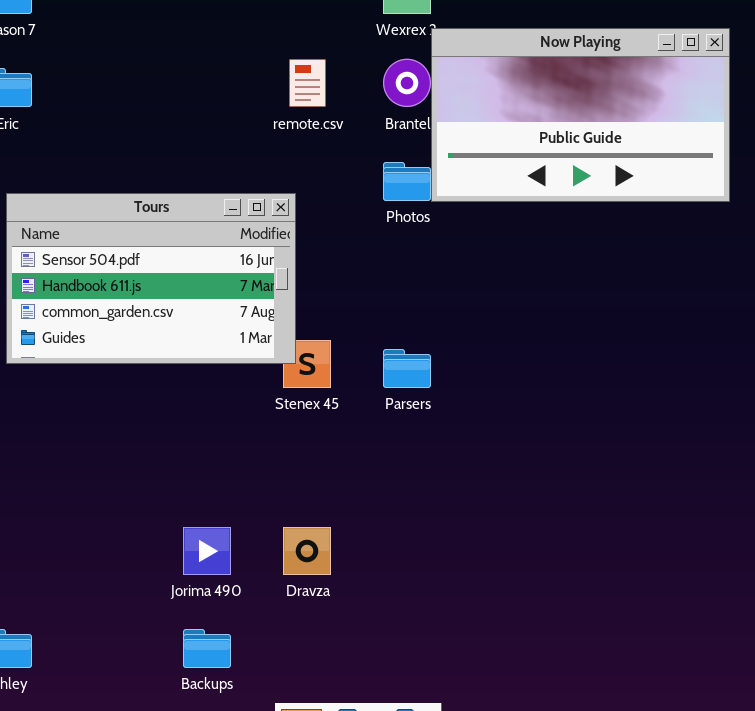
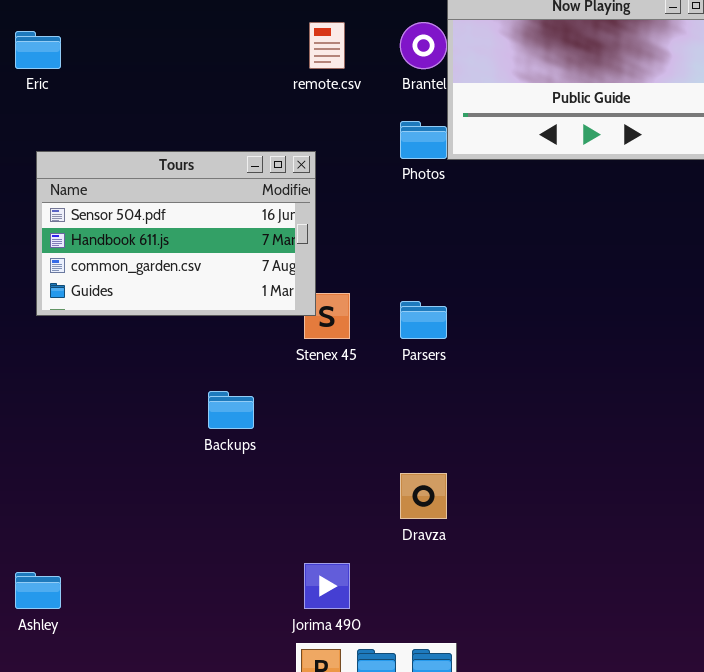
Jorima 490: [183,527,231,575] -> [304,563,350,609], moved
Dravza: [283,527,331,575] -> [400,473,447,519], moved
Backups: [183,629,231,668] -> [208,391,254,429], moved

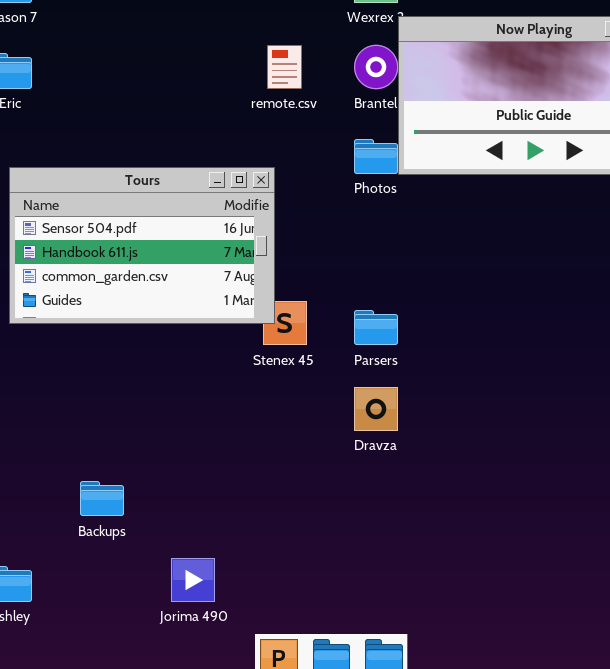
Backups: [208,391,254,429] -> [80,481,124,516], moved
Dravza: [400,473,447,519] -> [354,387,398,431], moved
Jorima 490: [304,563,350,609] -> [171,558,215,602], moved

